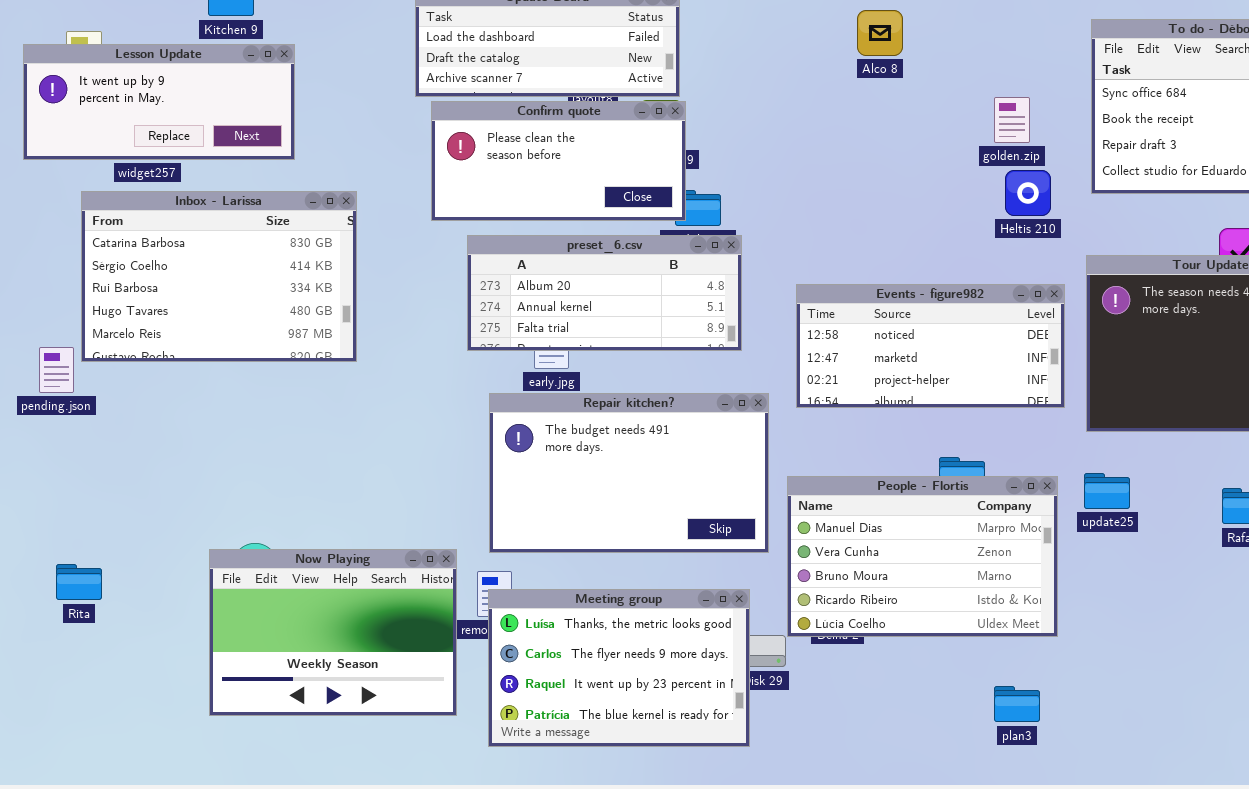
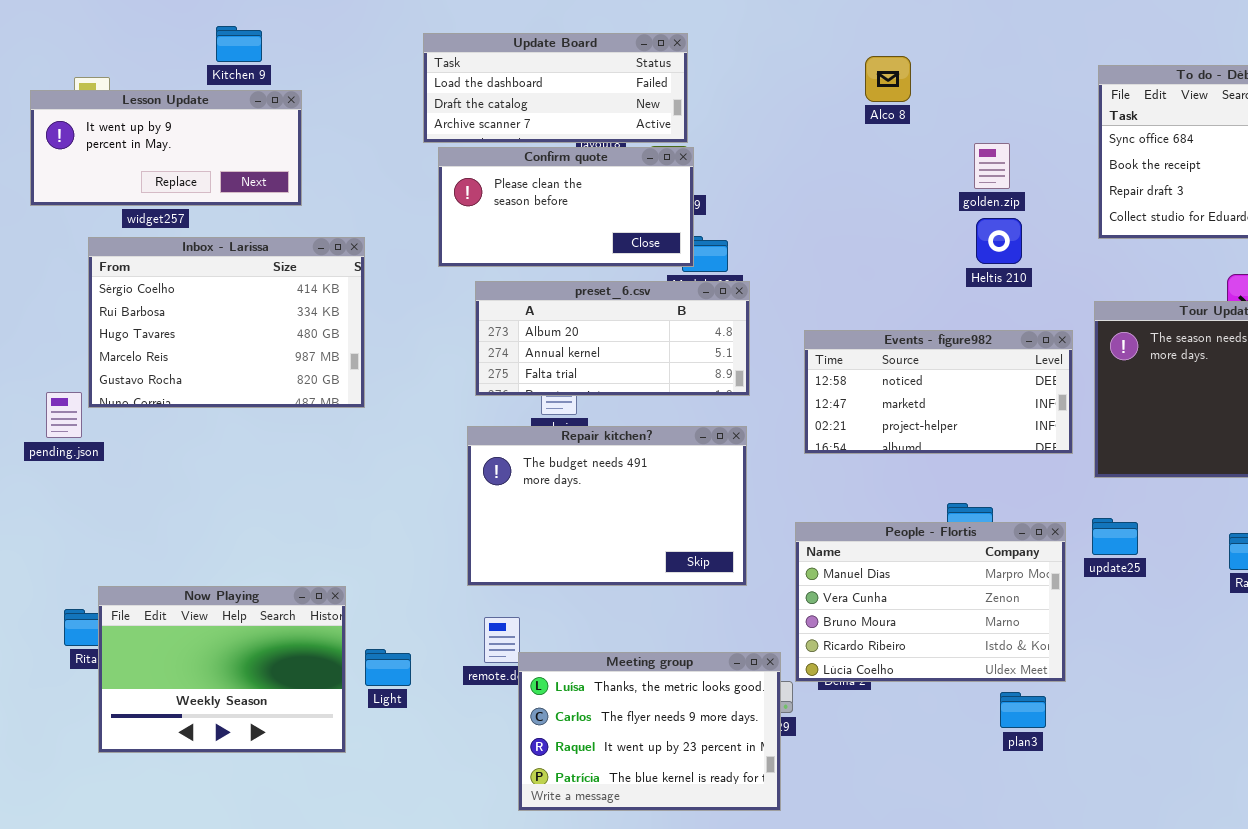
golden.zip: [994,97,1030,143] -> [974,143,1010,189], moved
Heltis 210: [1005,170,1051,216] -> [976,218,1022,264], moved
Inbox - Larissa: [81,191,357,362] -> [88,237,365,408], scrolled down 1 row
Repair kitchen?: [489,393,769,553] -> [467,426,747,586], moved
Now Playing: [209,549,457,716] -> [98,586,346,753], moved
Meeting group: [488,589,750,747] -> [518,652,781,811], moved
plan3: [994,686,1040,722] -> [1000,692,1046,728], moved

